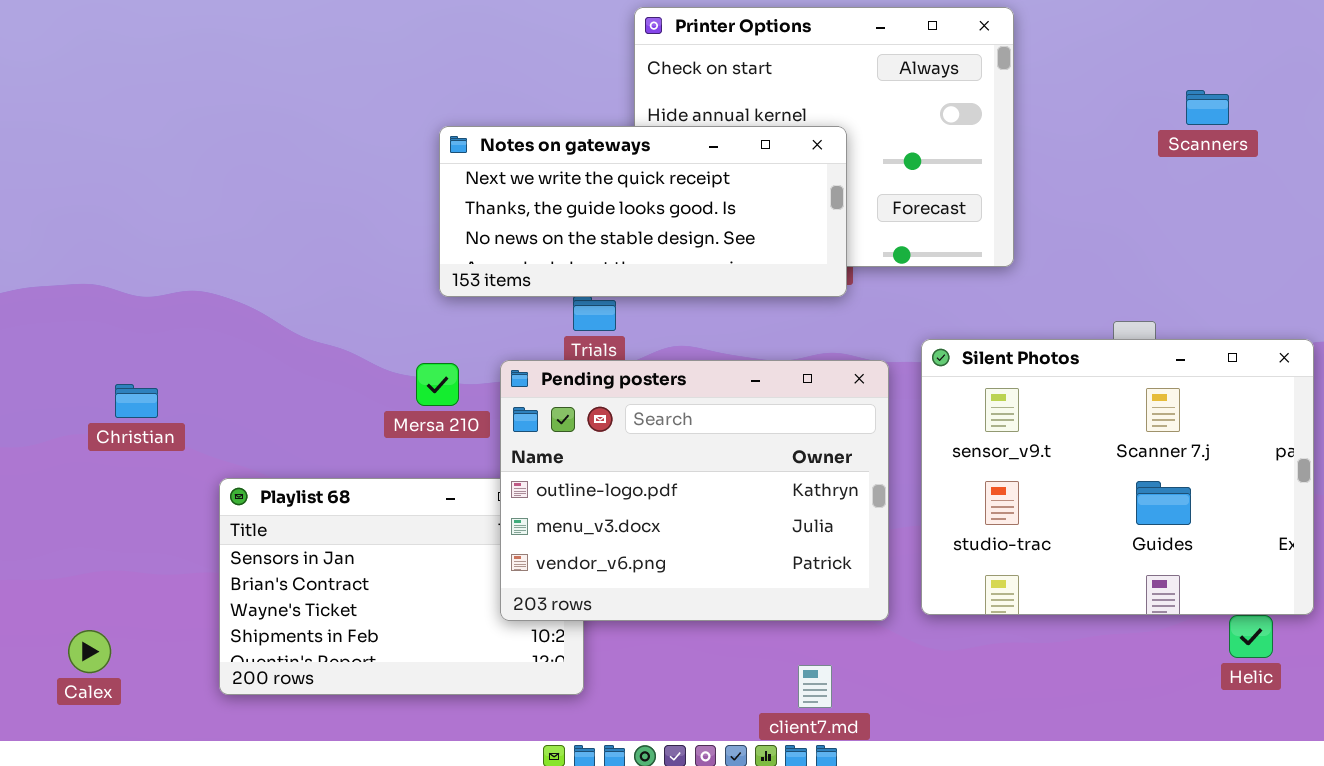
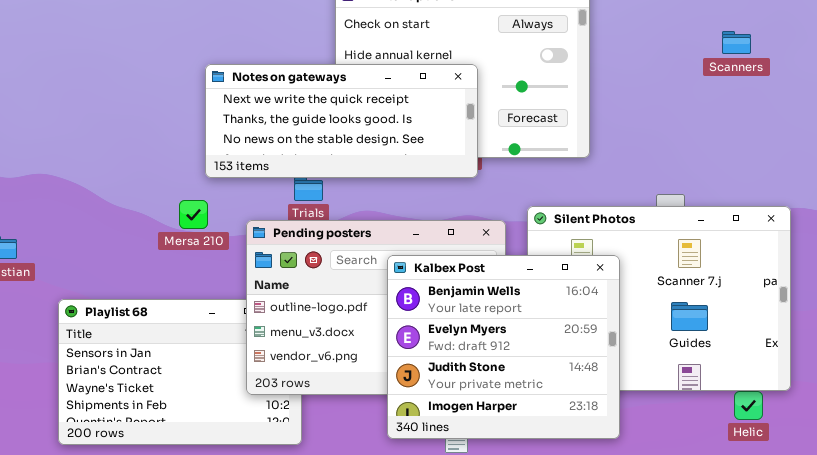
Scanners: [1186,90,1229,125] -> [722,31,751,54], moved
Mersa 210: [416,363,459,406] -> [179,200,208,229], moved
Kalbex Post: none -> [387,255,620,439], opened

